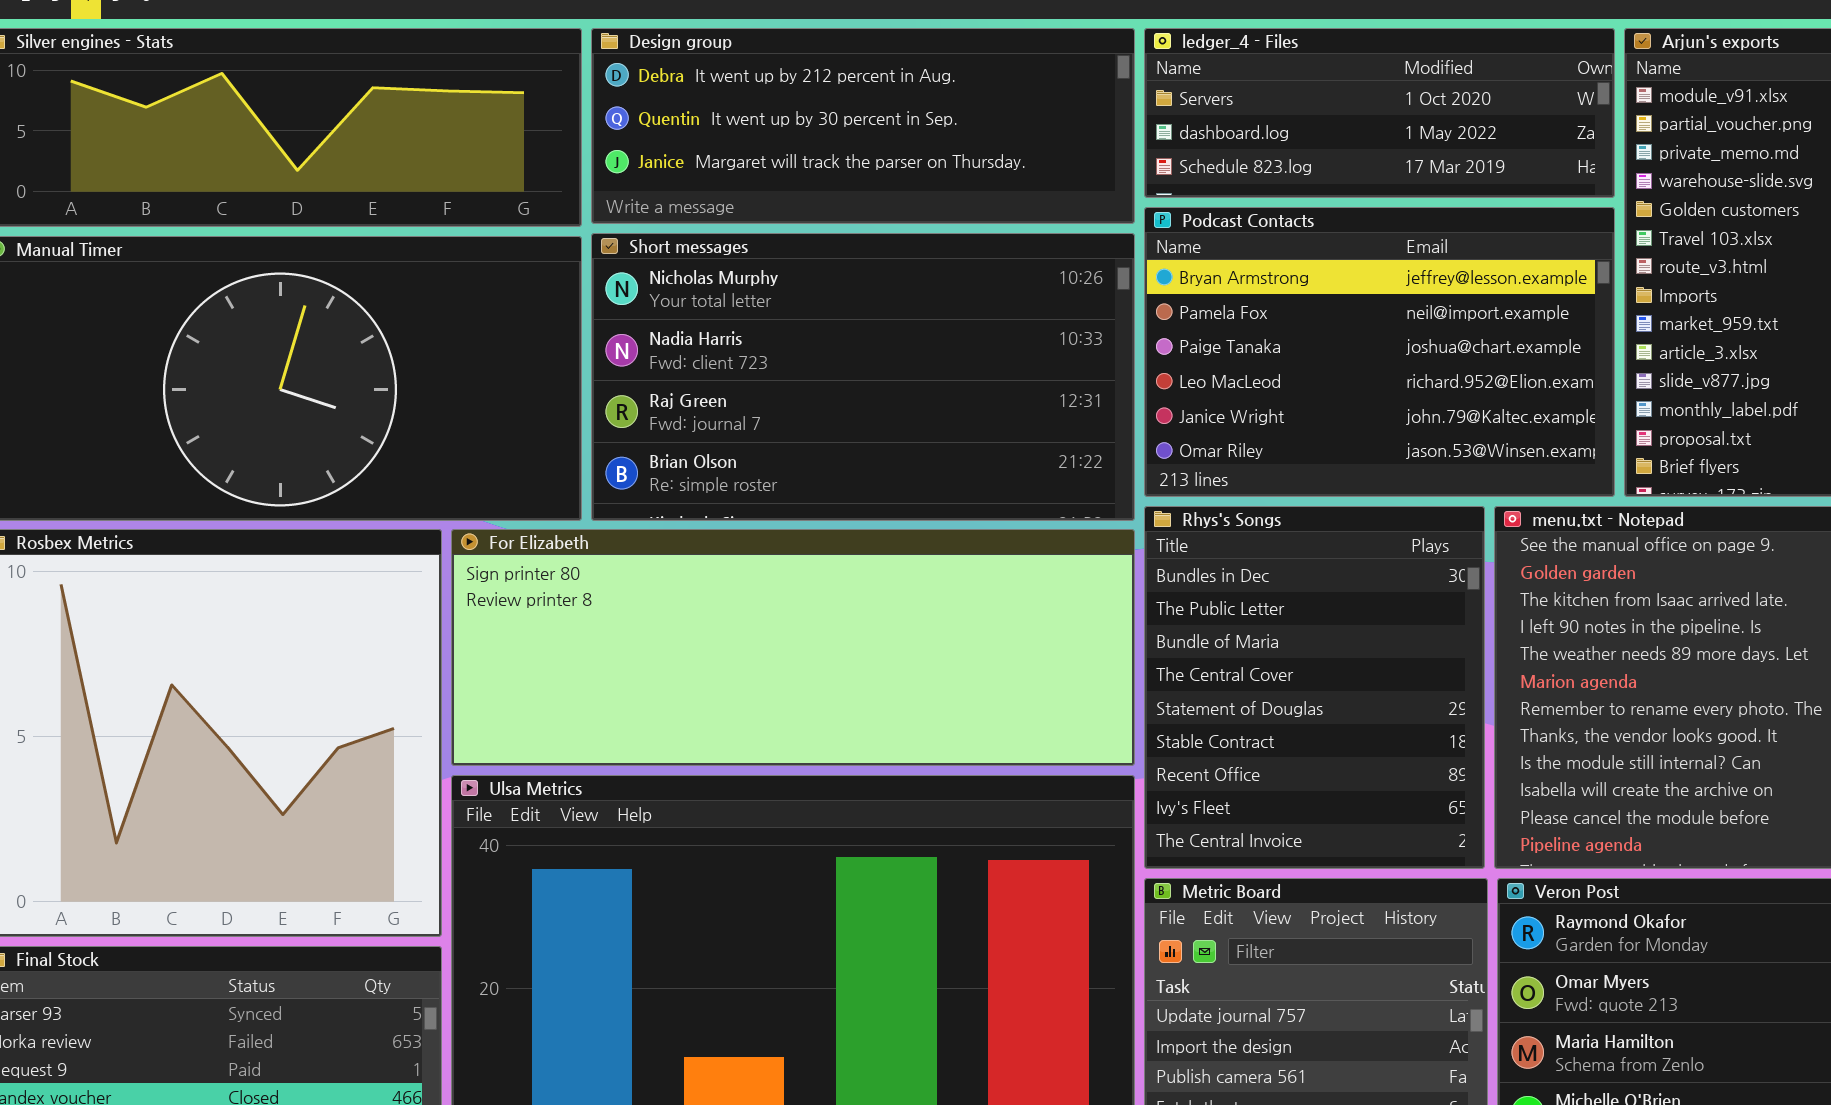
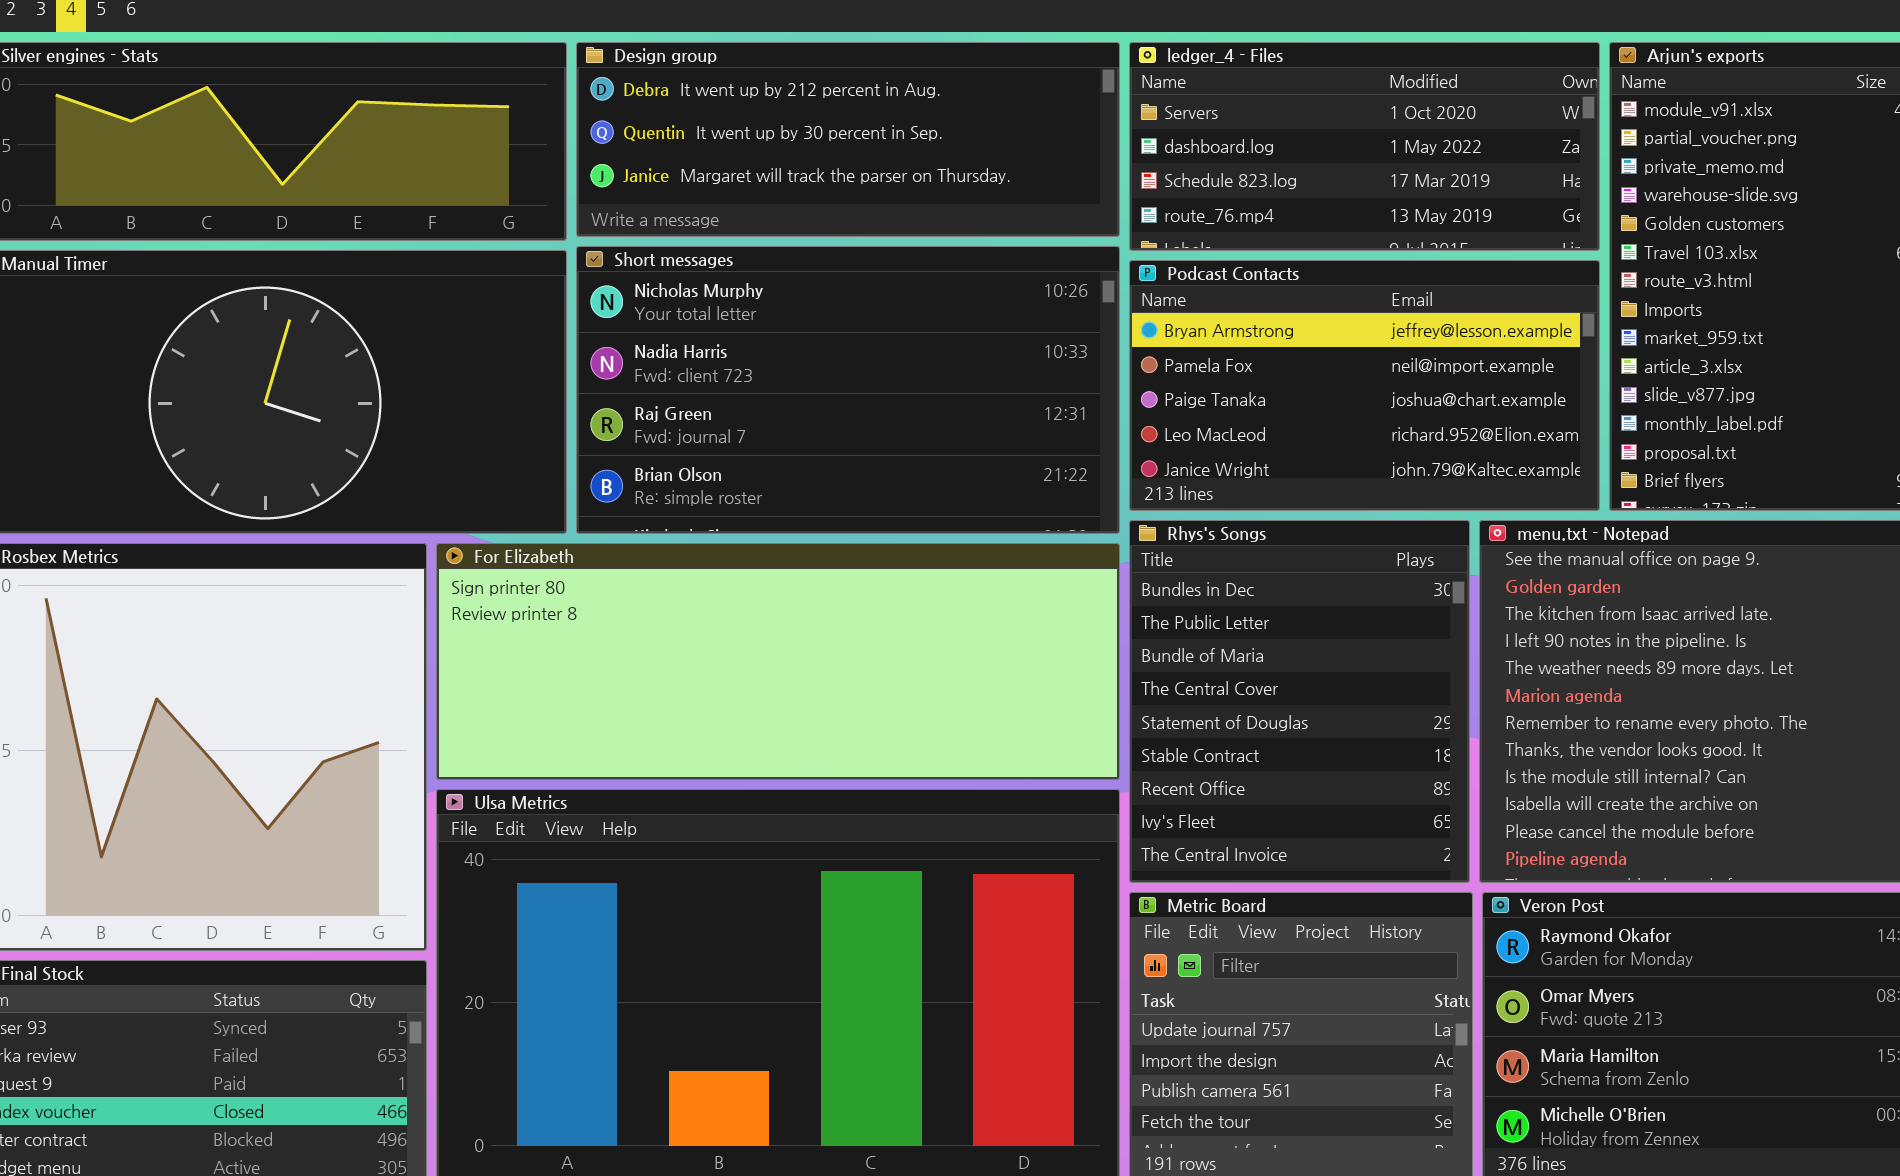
ledger_4 - Files: [1144,28,1615,198] -> [1129,42,1600,251], resized
Podcast Contacts: [1144,207,1615,497] -> [1129,260,1600,511], resized

